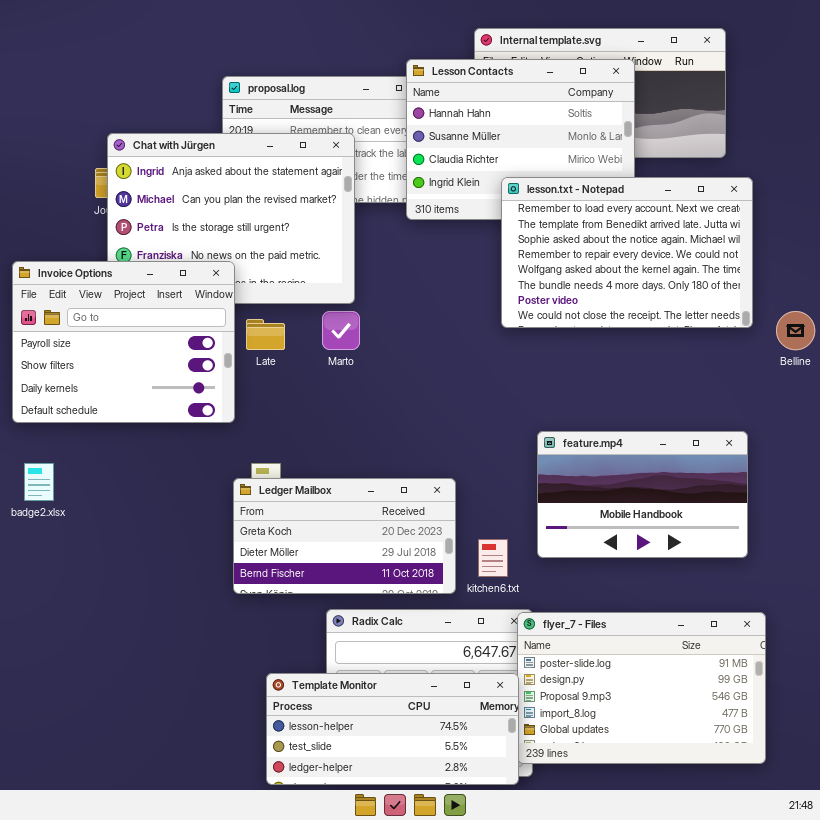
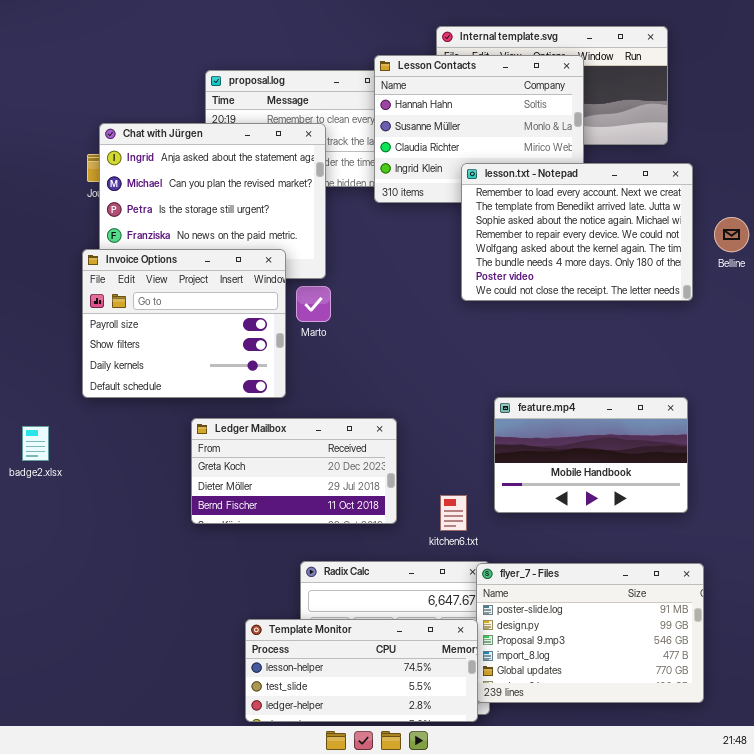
Invoice Options: [12,261,235,423] -> [82,249,286,398], moved
Belline: [776,311,815,350] -> [714,217,749,252], moved
Ledger Mailbox: [233,478,456,594] -> [191,418,397,524], moved

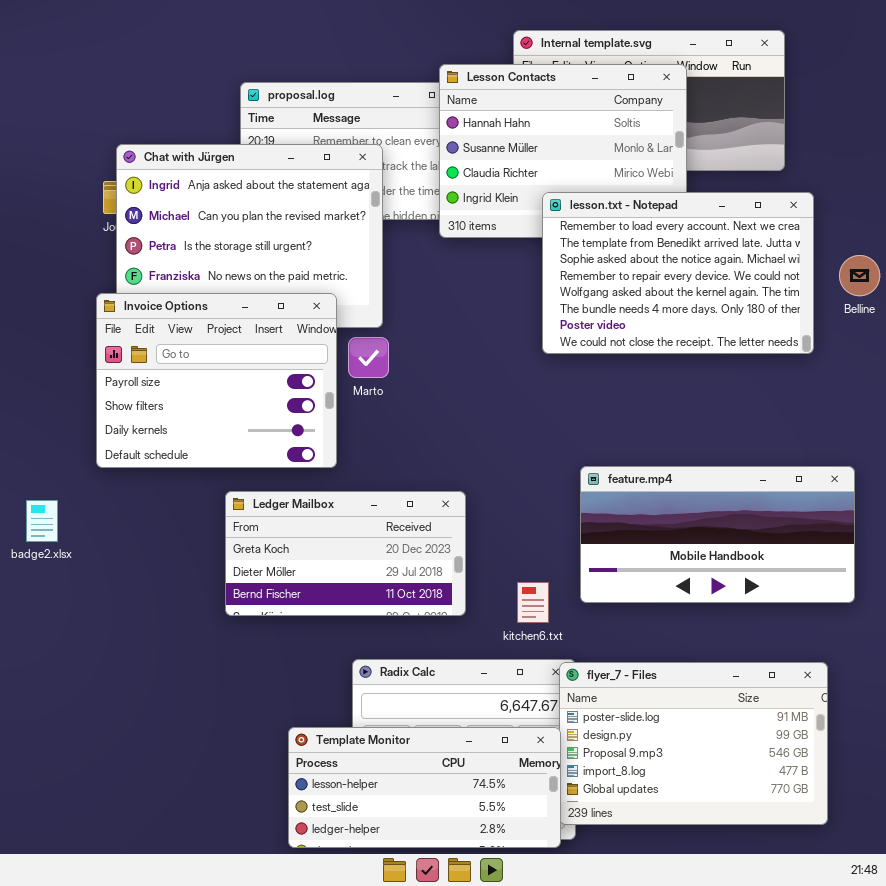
feature.mp4: [494,397,688,513] -> [580,466,855,603], resized

